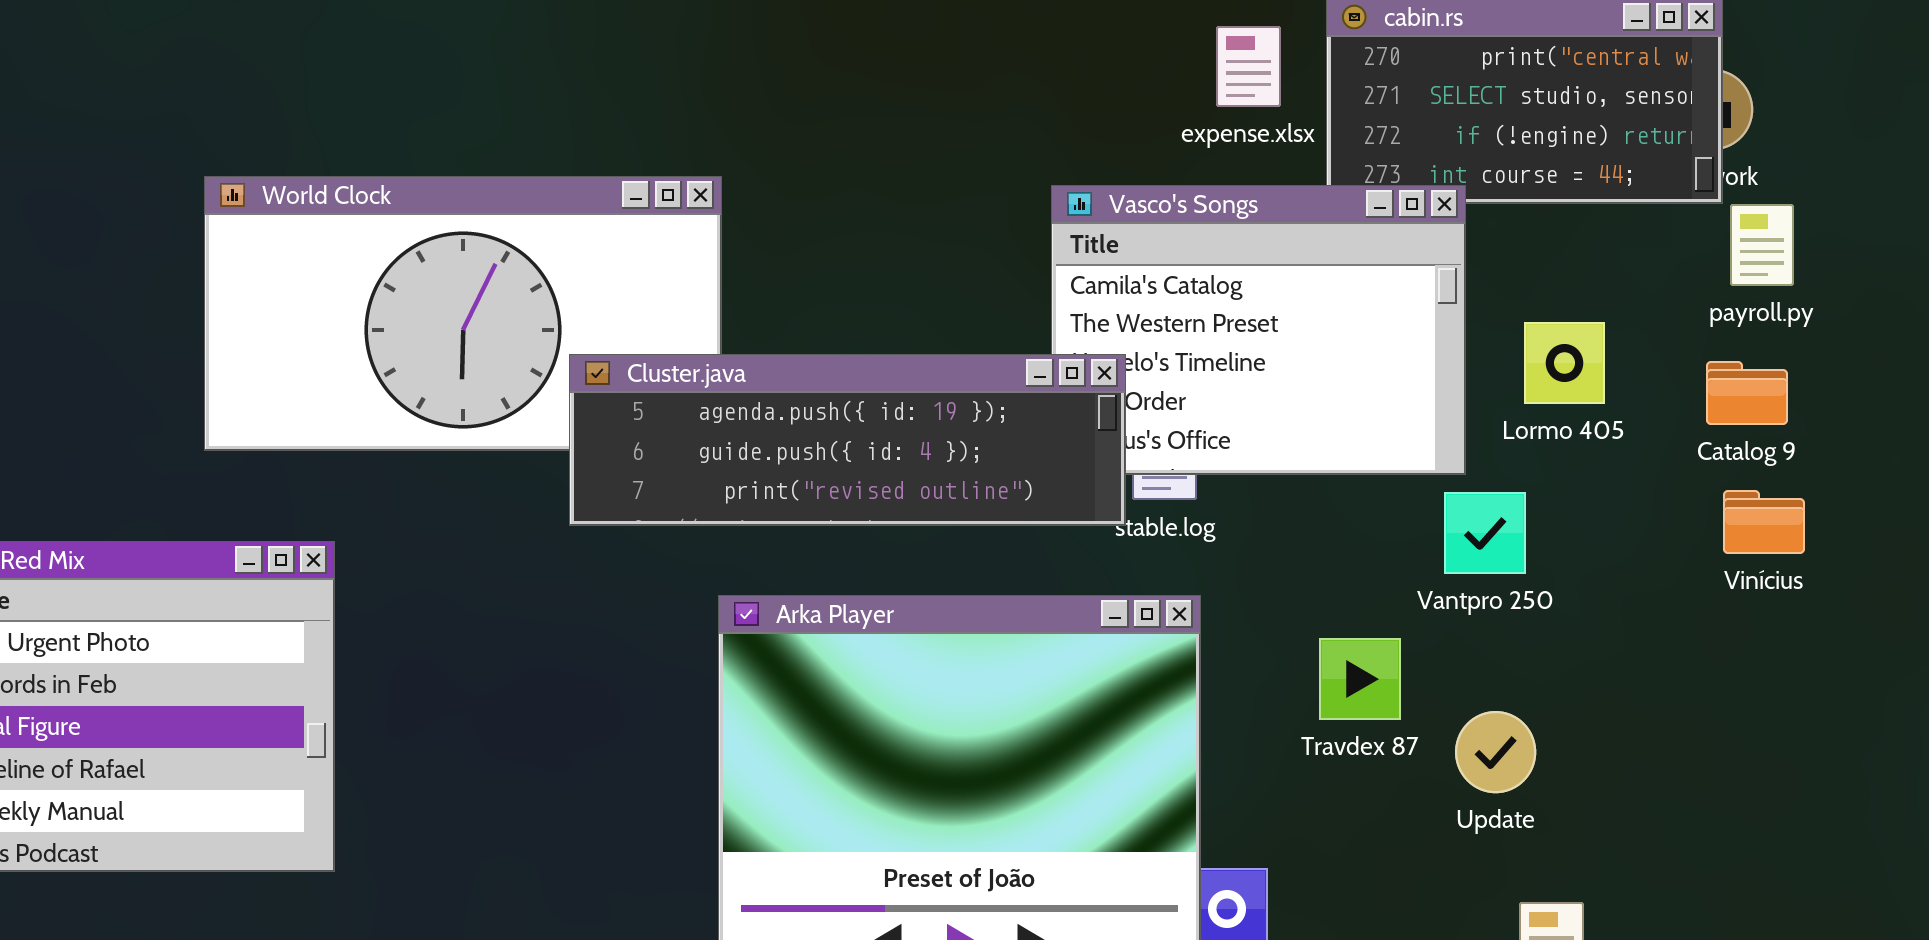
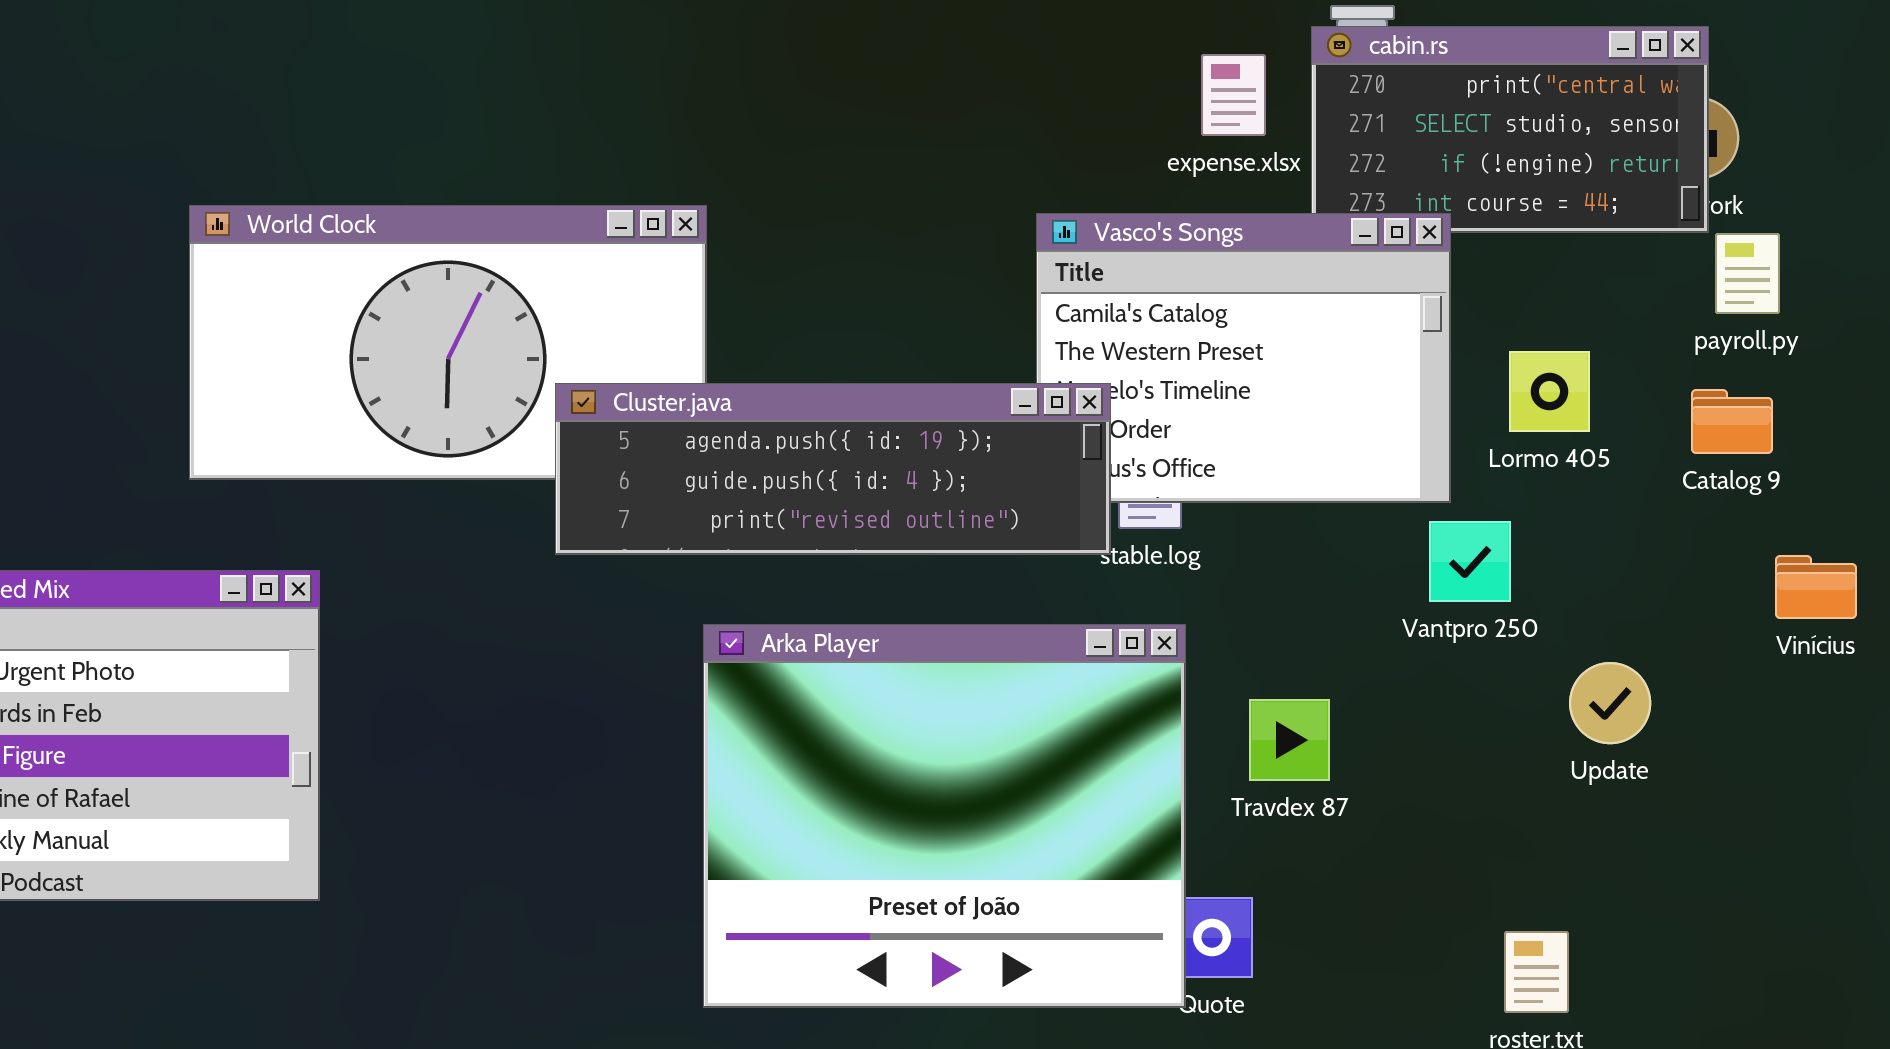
Vinícius: [1723,490,1805,554] -> [1775,555,1857,619], moved
Travdex 87: [1319,638,1401,720] -> [1249,699,1330,781], moved
Update: [1455,711,1536,793] -> [1569,662,1651,744], moved

